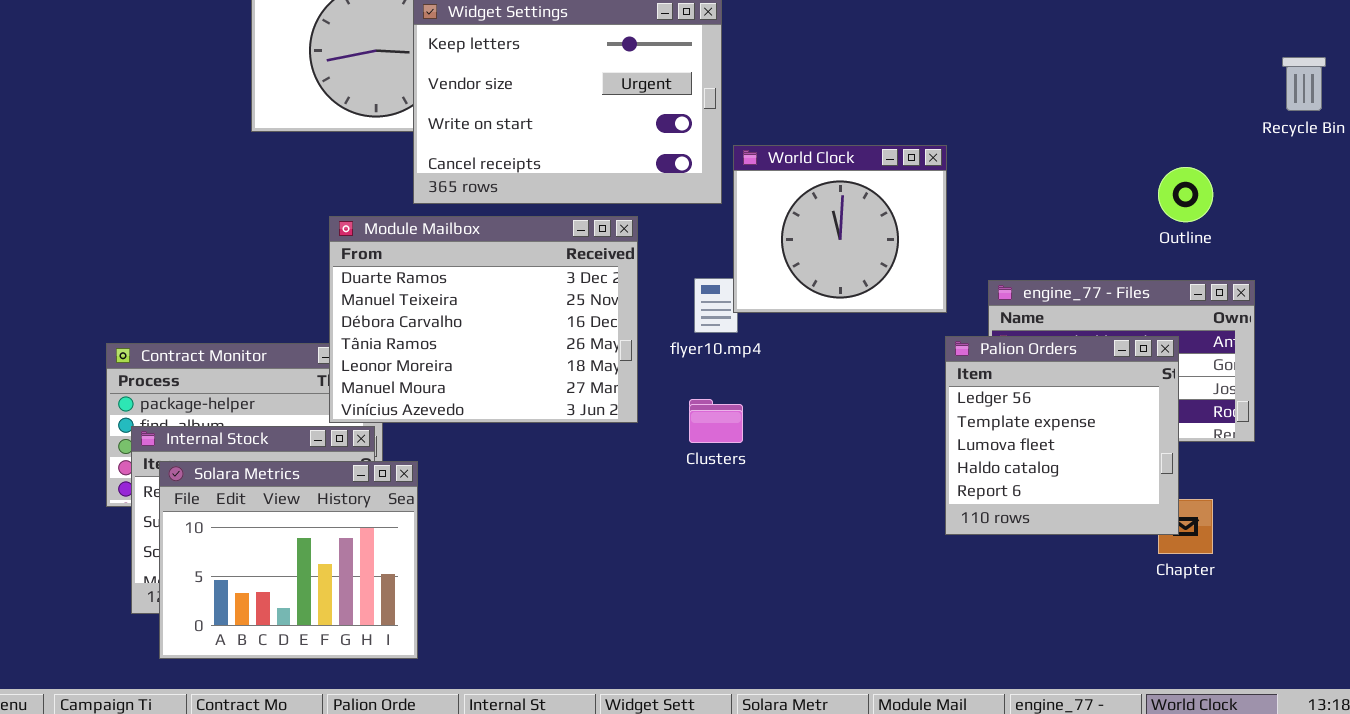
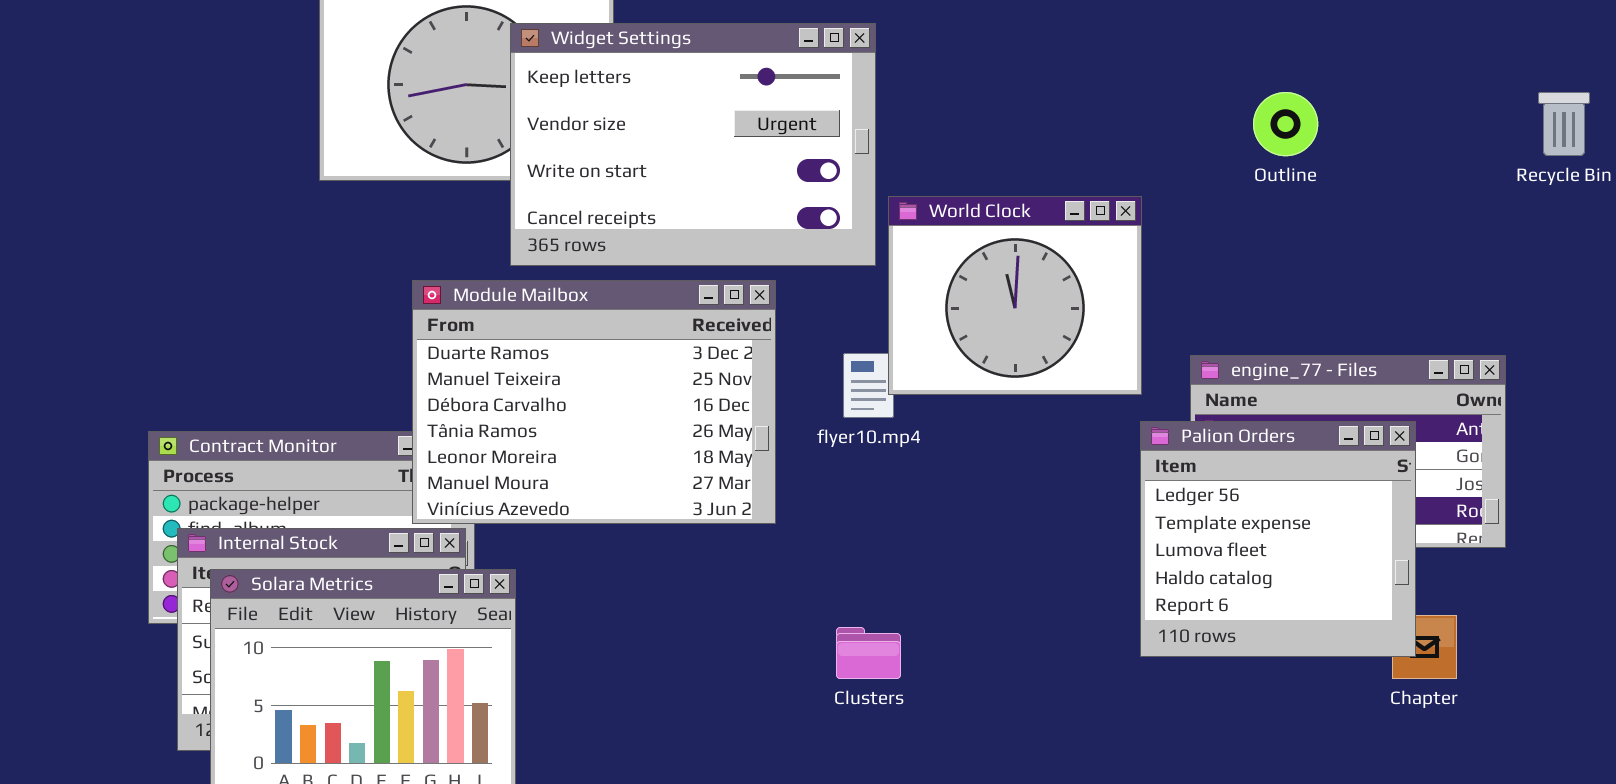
Outline: [1158,167,1213,222] -> [1253,92,1318,156], moved
Clusters: [689,399,743,443] -> [836,627,901,679], moved

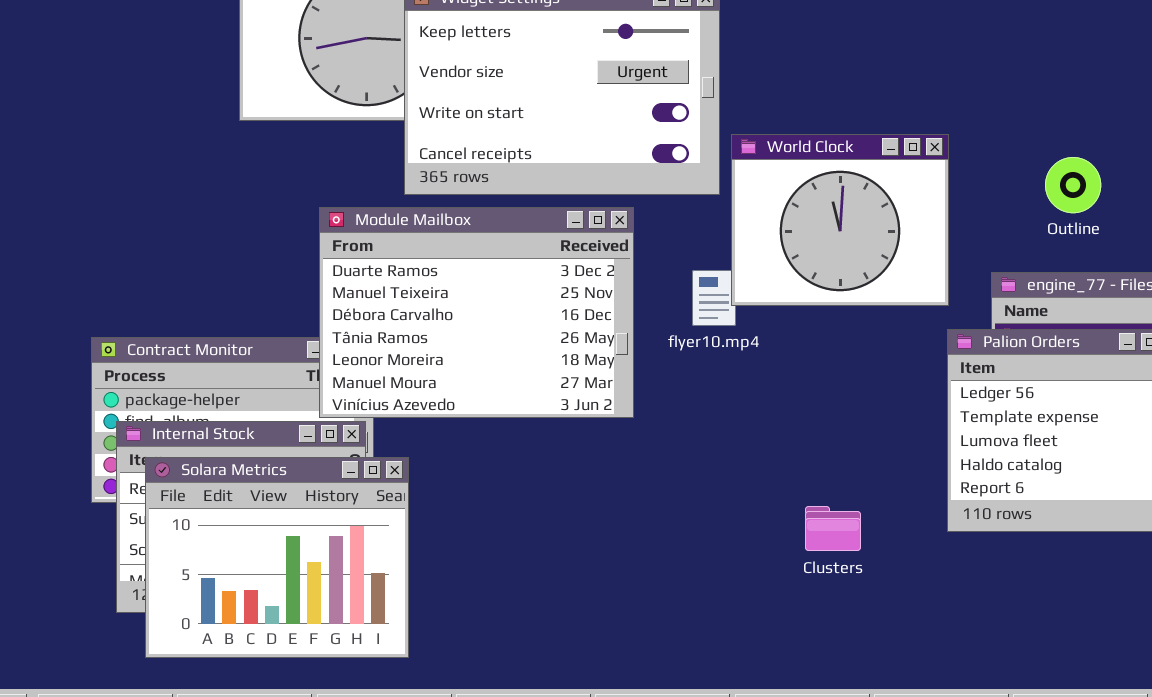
Outline: [1253,92,1318,156] -> [1045,157,1101,213], moved
Clusters: [836,627,901,679] -> [805,506,861,551], moved

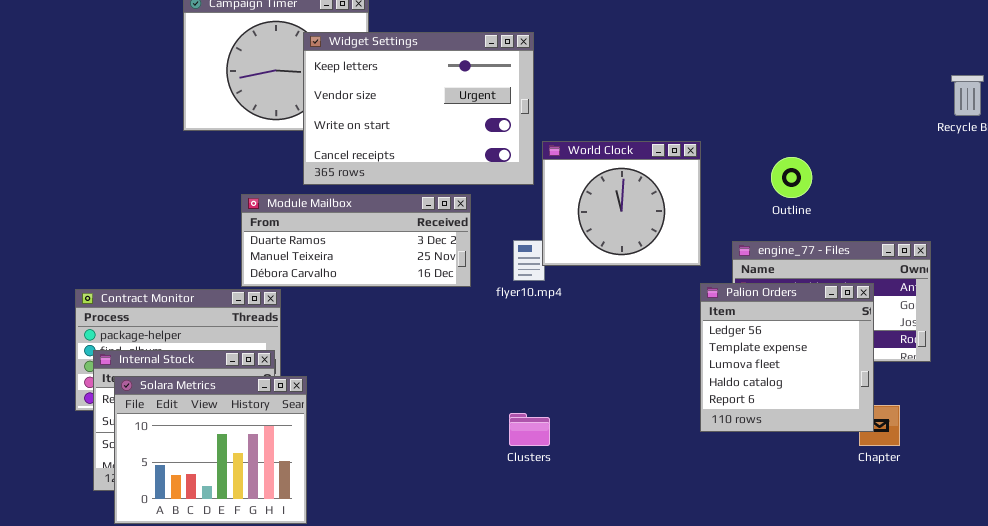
Module Mailbox: [319,207,634,418] -> [241,194,471,287], resized
Clusters: [805,506,861,551] -> [509,413,550,446], moved

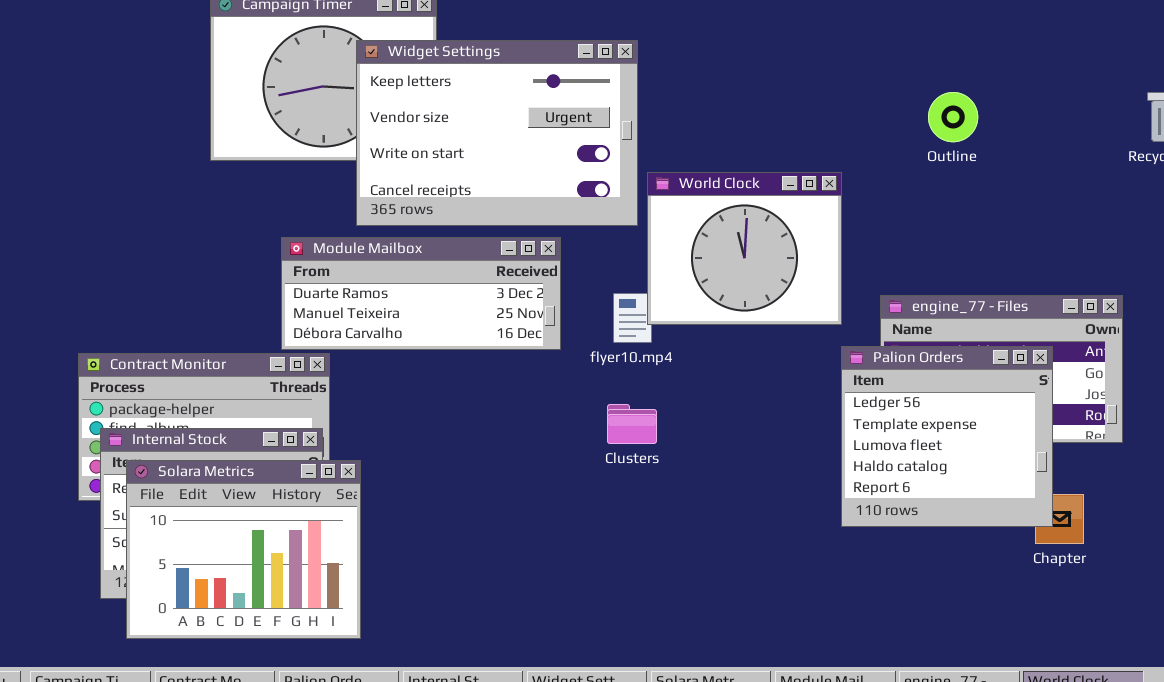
Outline: [771,157,812,198] -> [928,92,978,142], moved
Clusters: [509,413,550,446] -> [607,404,657,444], moved

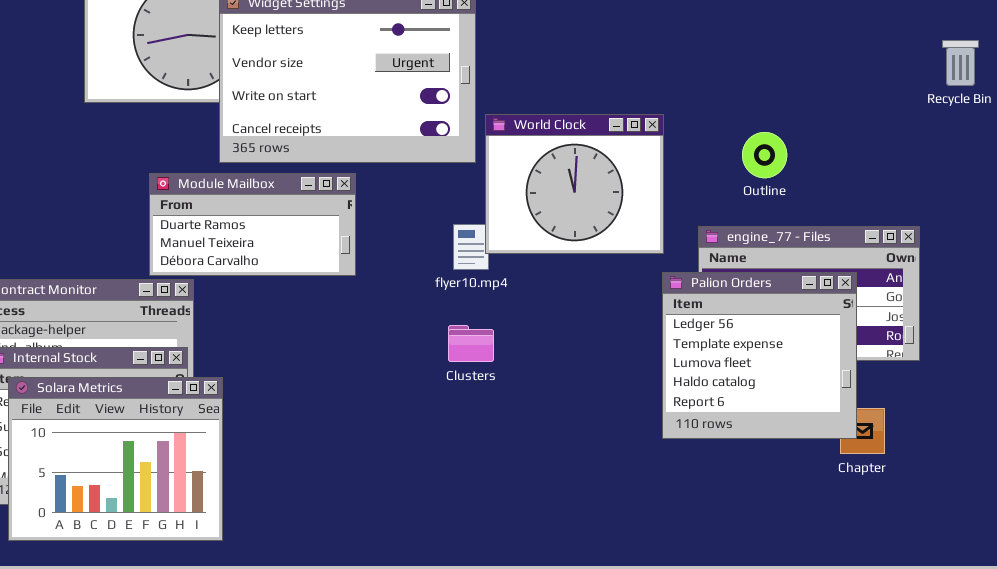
Outline: [928,92,978,142] -> [742,132,787,178], moved
Module Mailbox: [281,237,561,350] -> [149,173,356,276], resized

